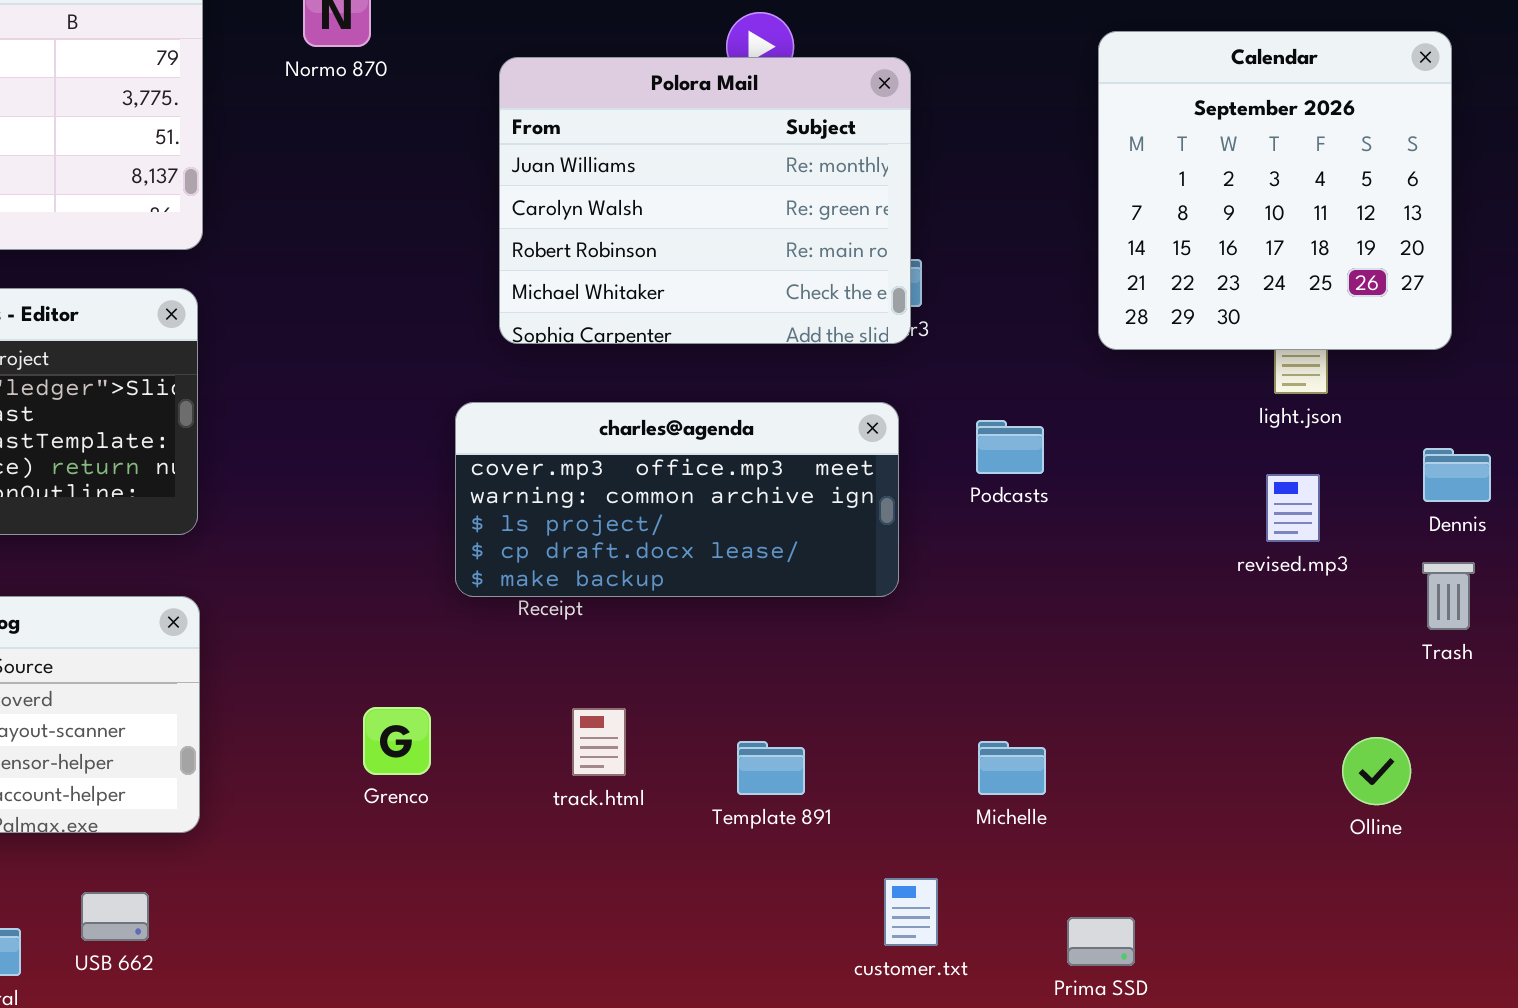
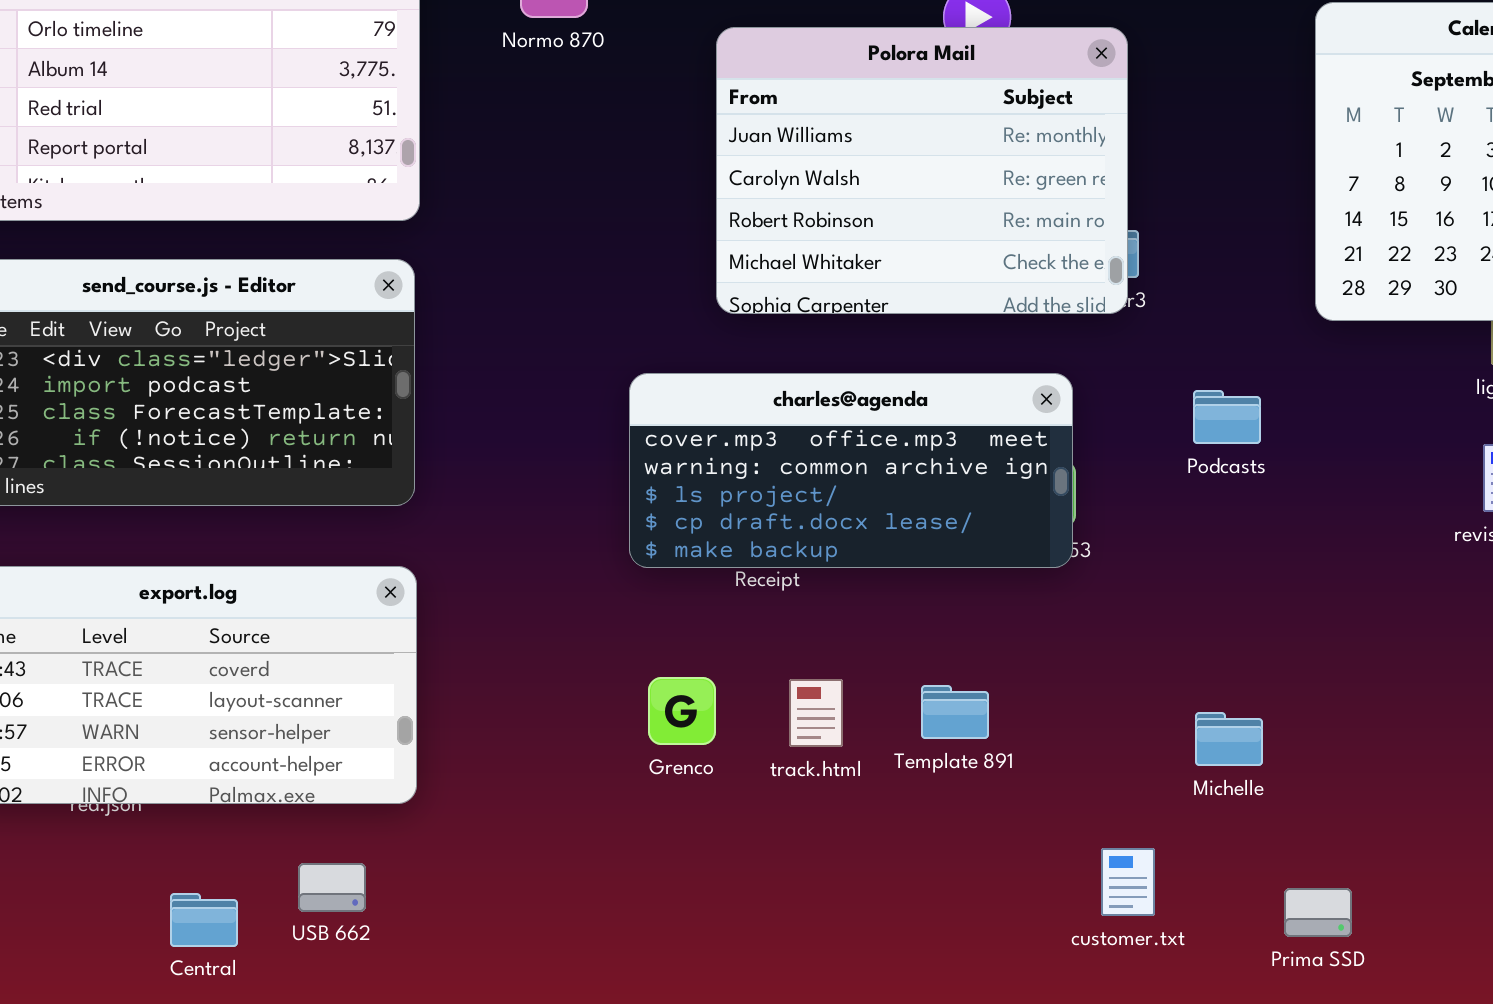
charles@agenda: [455,402,899,597] -> [629,373,1073,568], moved
Grenco: [363,707,431,775] -> [648,677,716,745], moved
Template 891: [737,741,805,795] -> [921,685,989,739], moved

